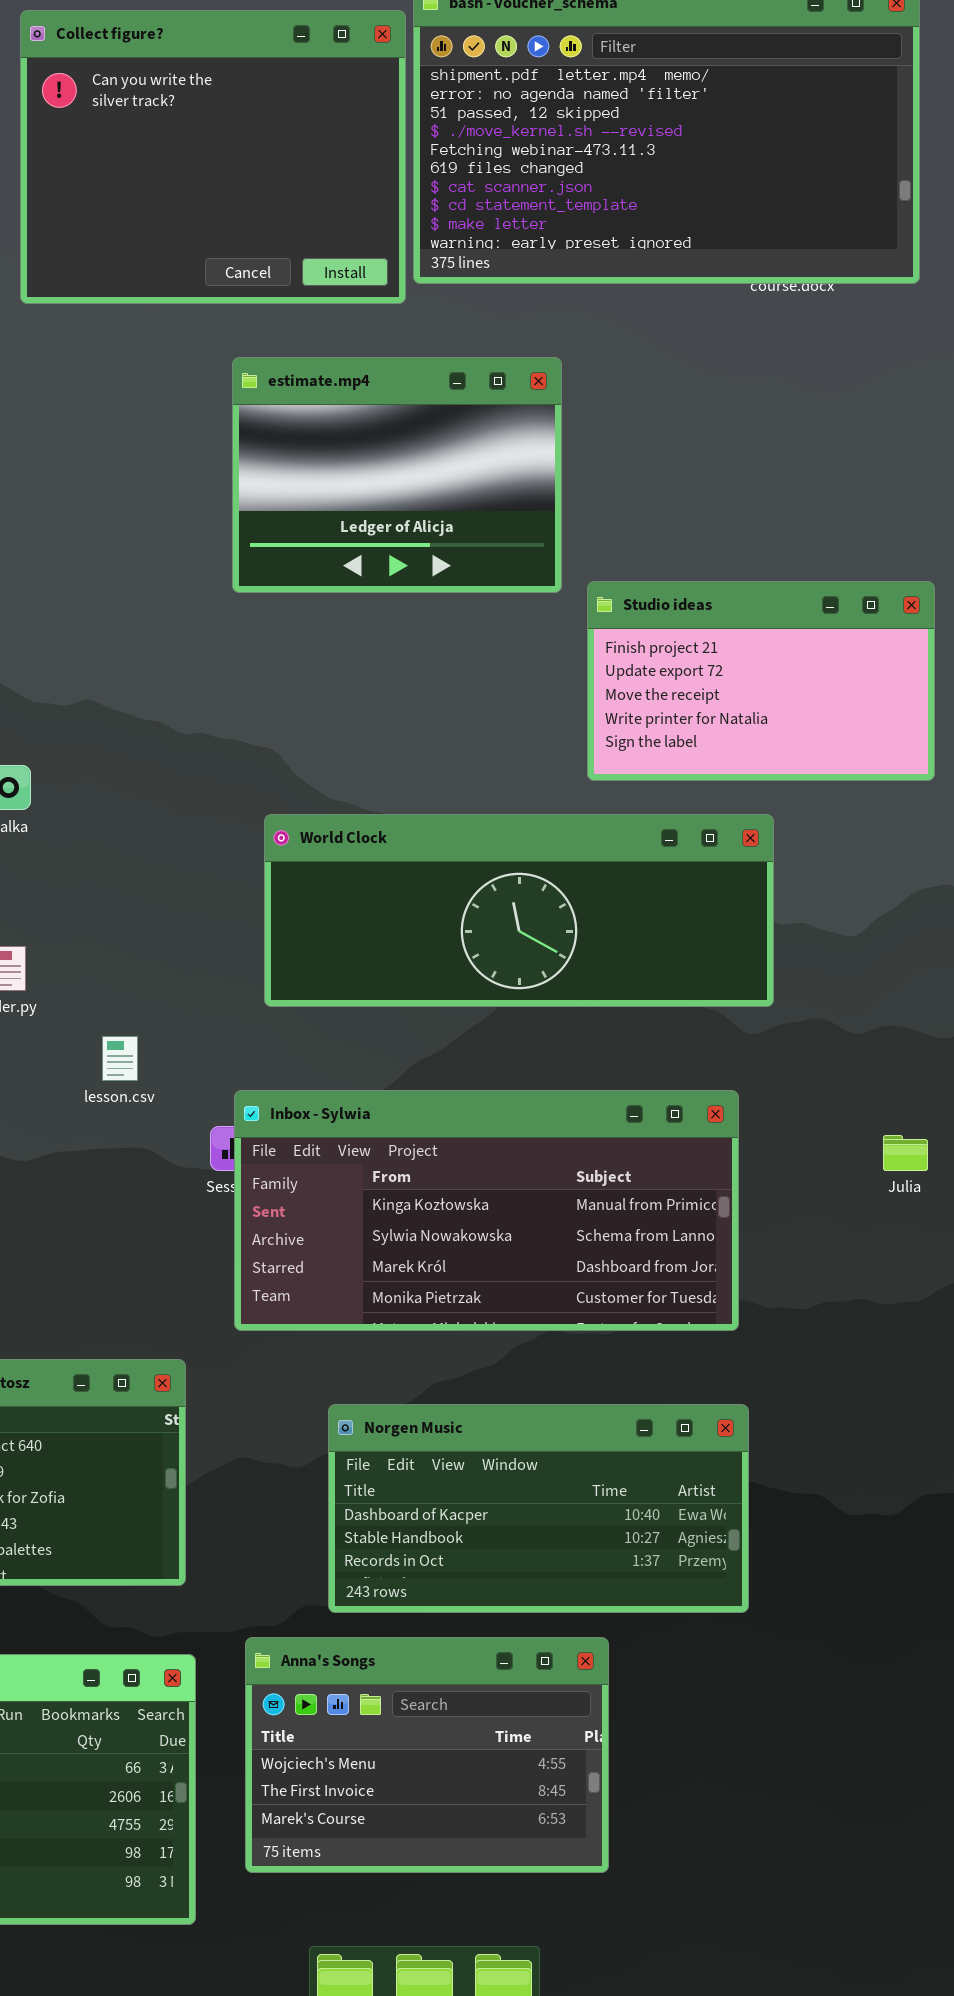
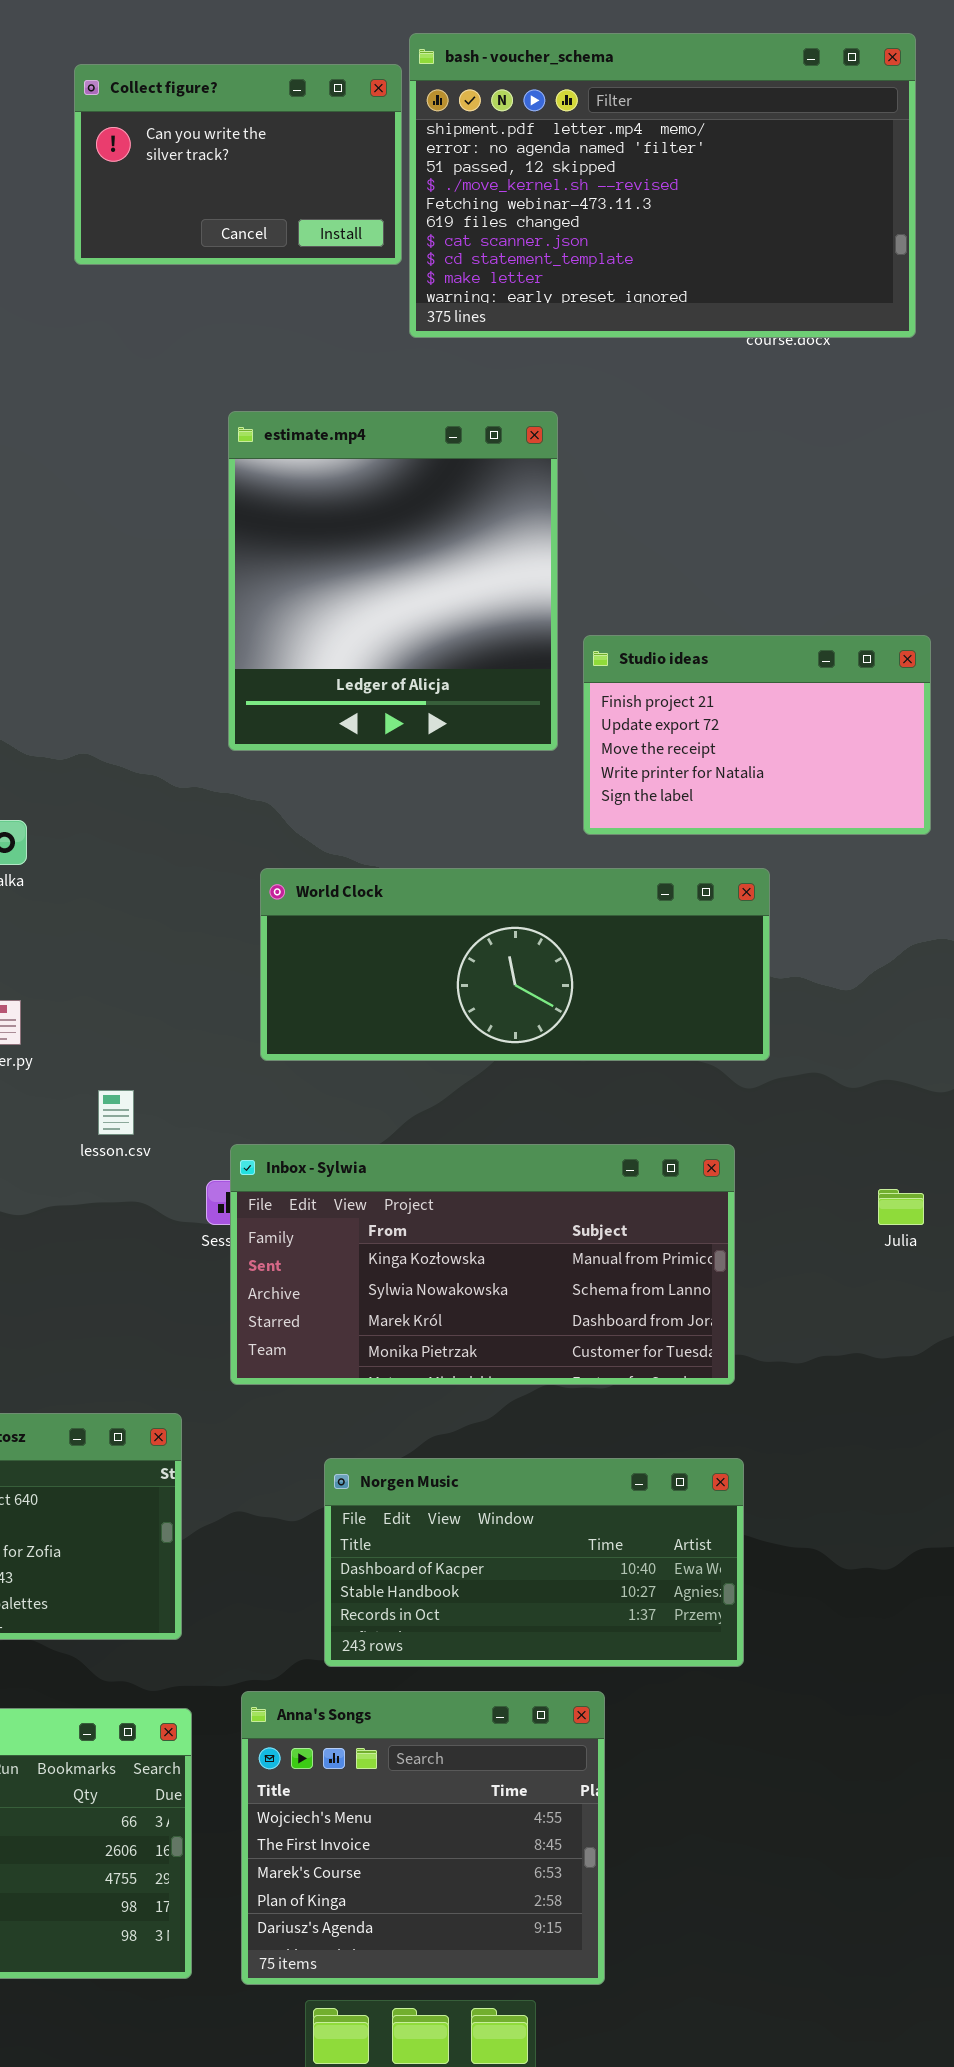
Collect figure?: [20,10,406,304] -> [74,64,402,265], resized
estimate.mp4: [232,357,562,593] -> [228,411,558,751], resized
Anna's Songs: [245,1637,609,1873] -> [241,1691,605,1985], resized

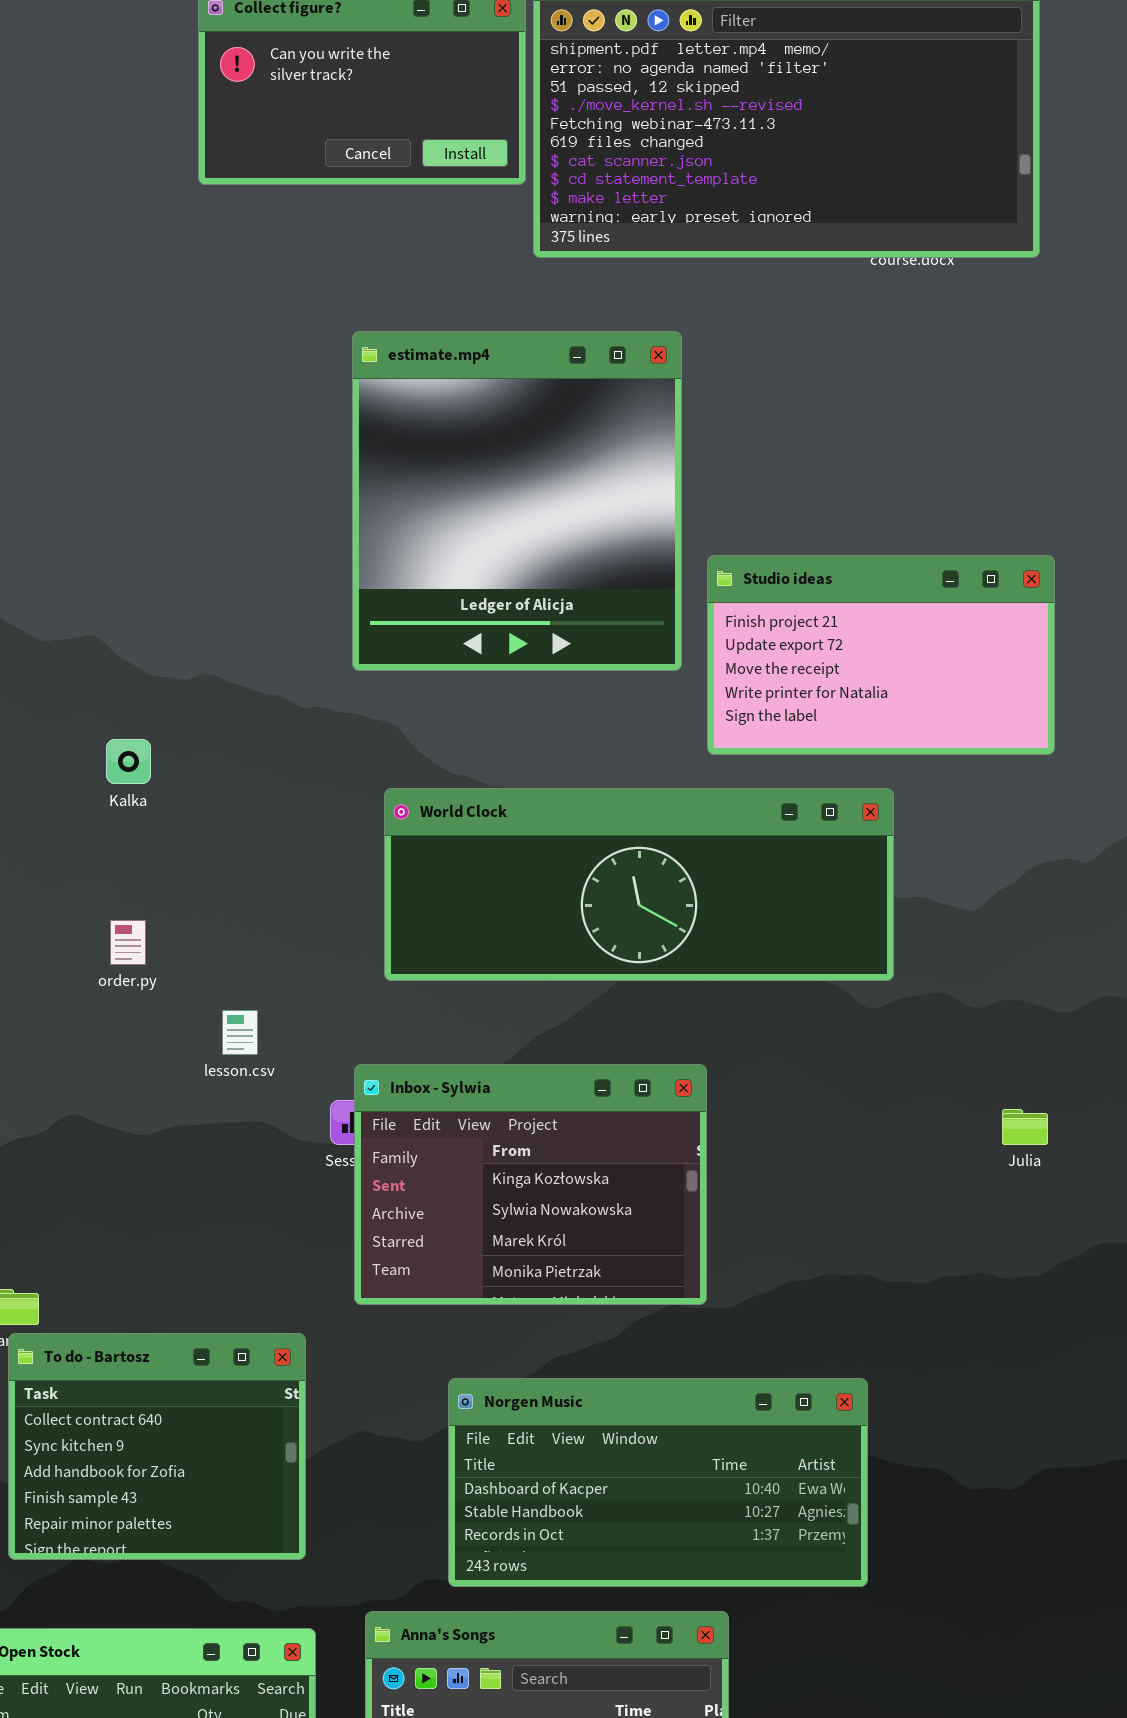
Inbox - Sylwia: [230,1144,735,1385] -> [354,1064,707,1305], resized

